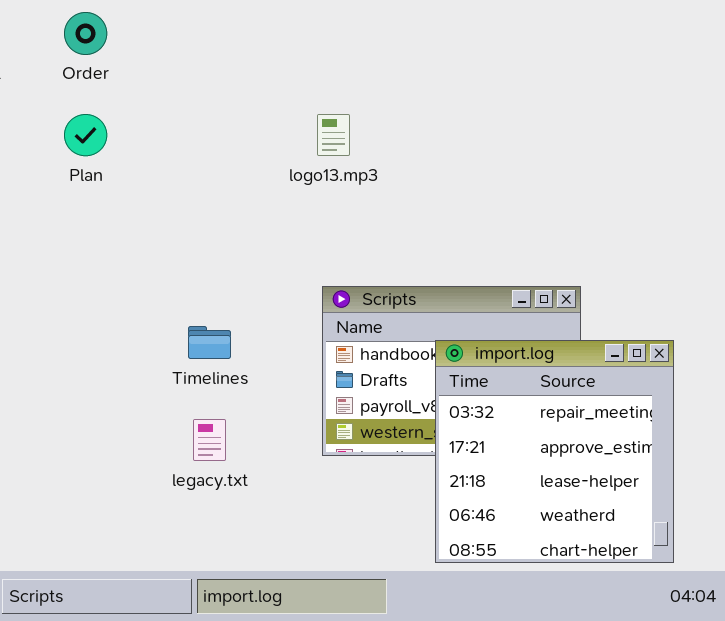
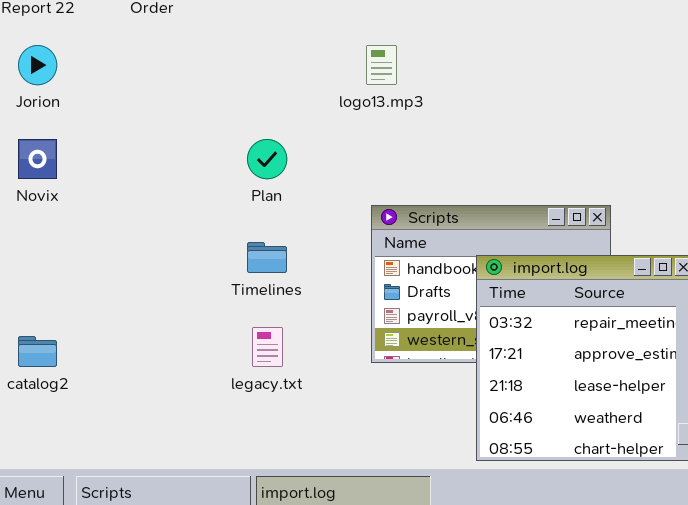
Plan: [64,114,107,156] -> [247,139,287,179], moved

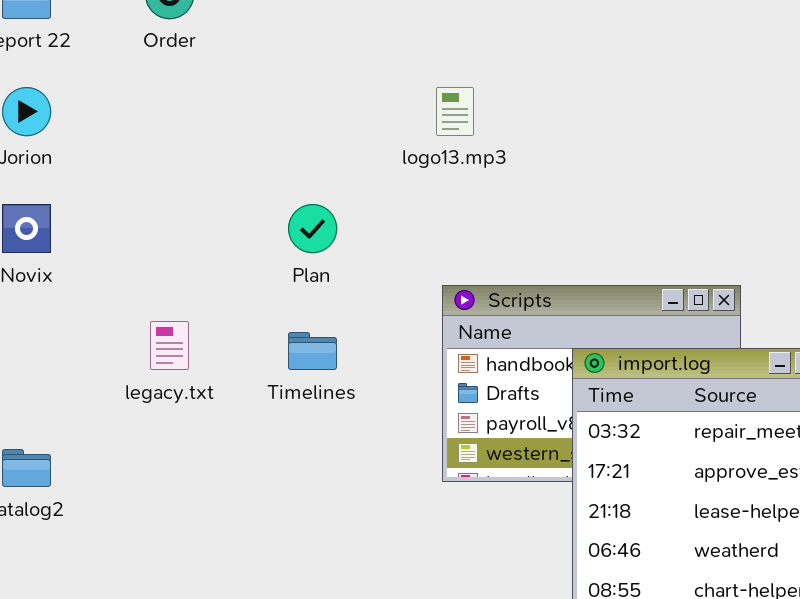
legacy.txt: [252,327,283,367] -> [150,321,189,370], moved

